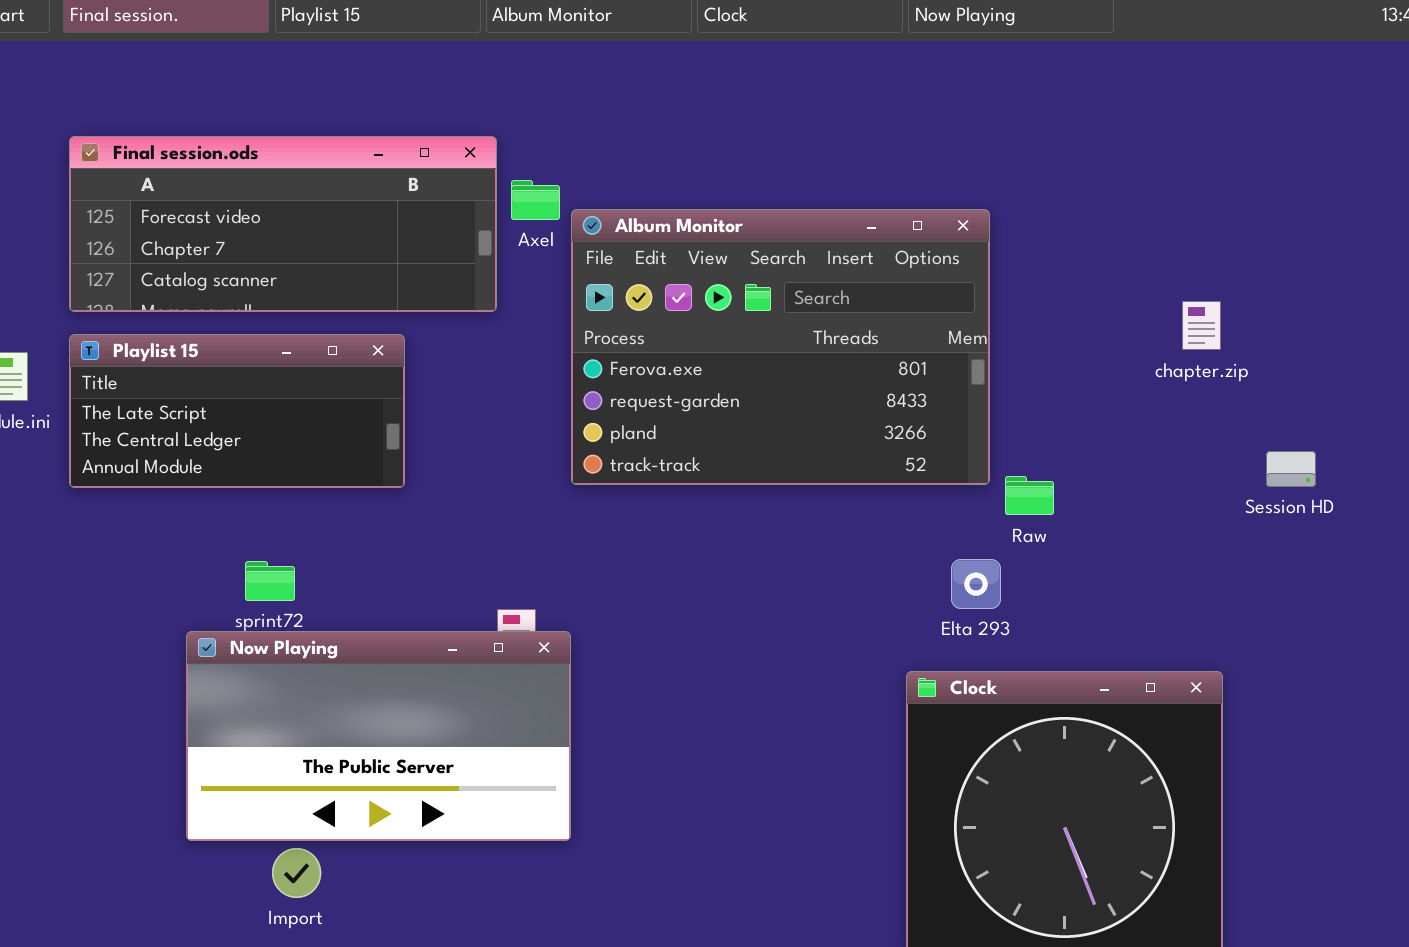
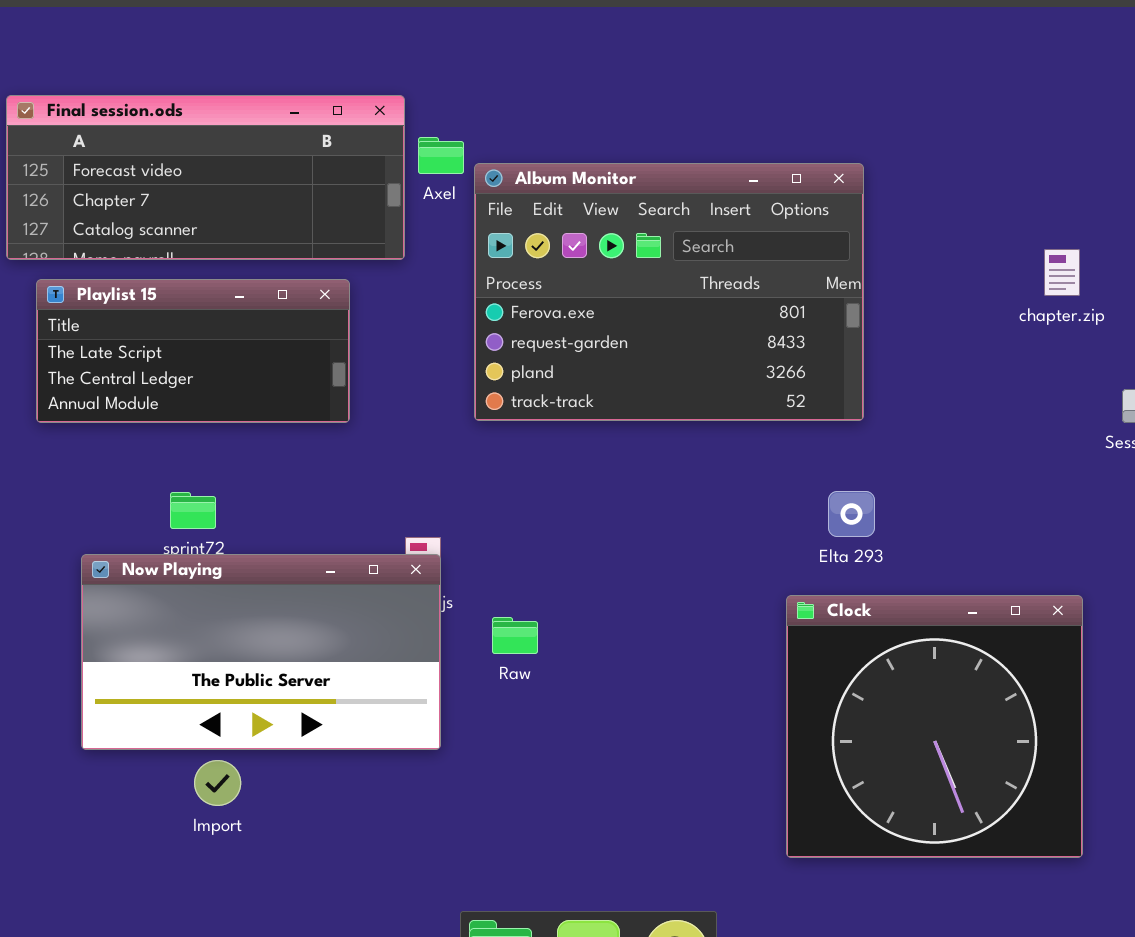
Playlist 15: [69,334,405,488] -> [36,279,350,423], moved
Raw: [1005,476,1054,515] -> [492,617,538,654], moved
Now Playing: [186,631,571,841] -> [81,554,441,750], moved

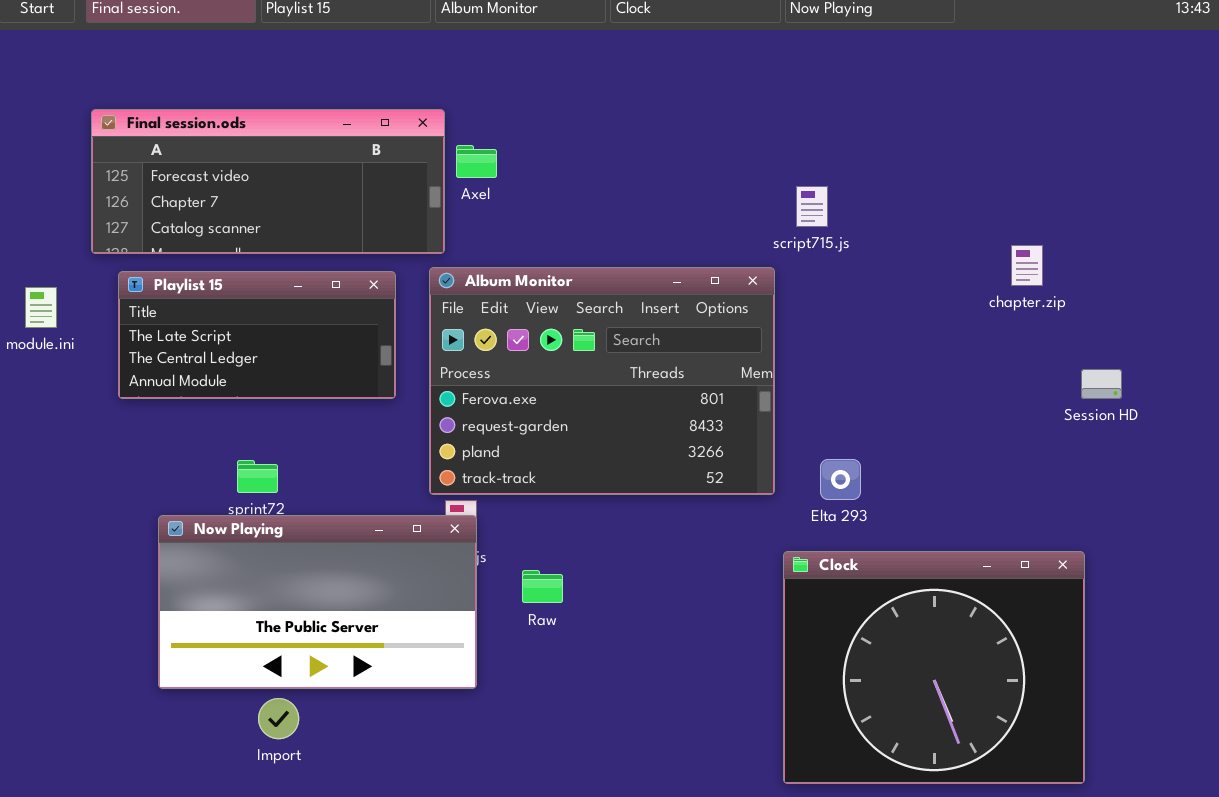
Album Monitor: [474,163,864,421] -> [429,267,775,495], moved
Clock: [786,595,1083,858] -> [783,551,1085,784], resized

